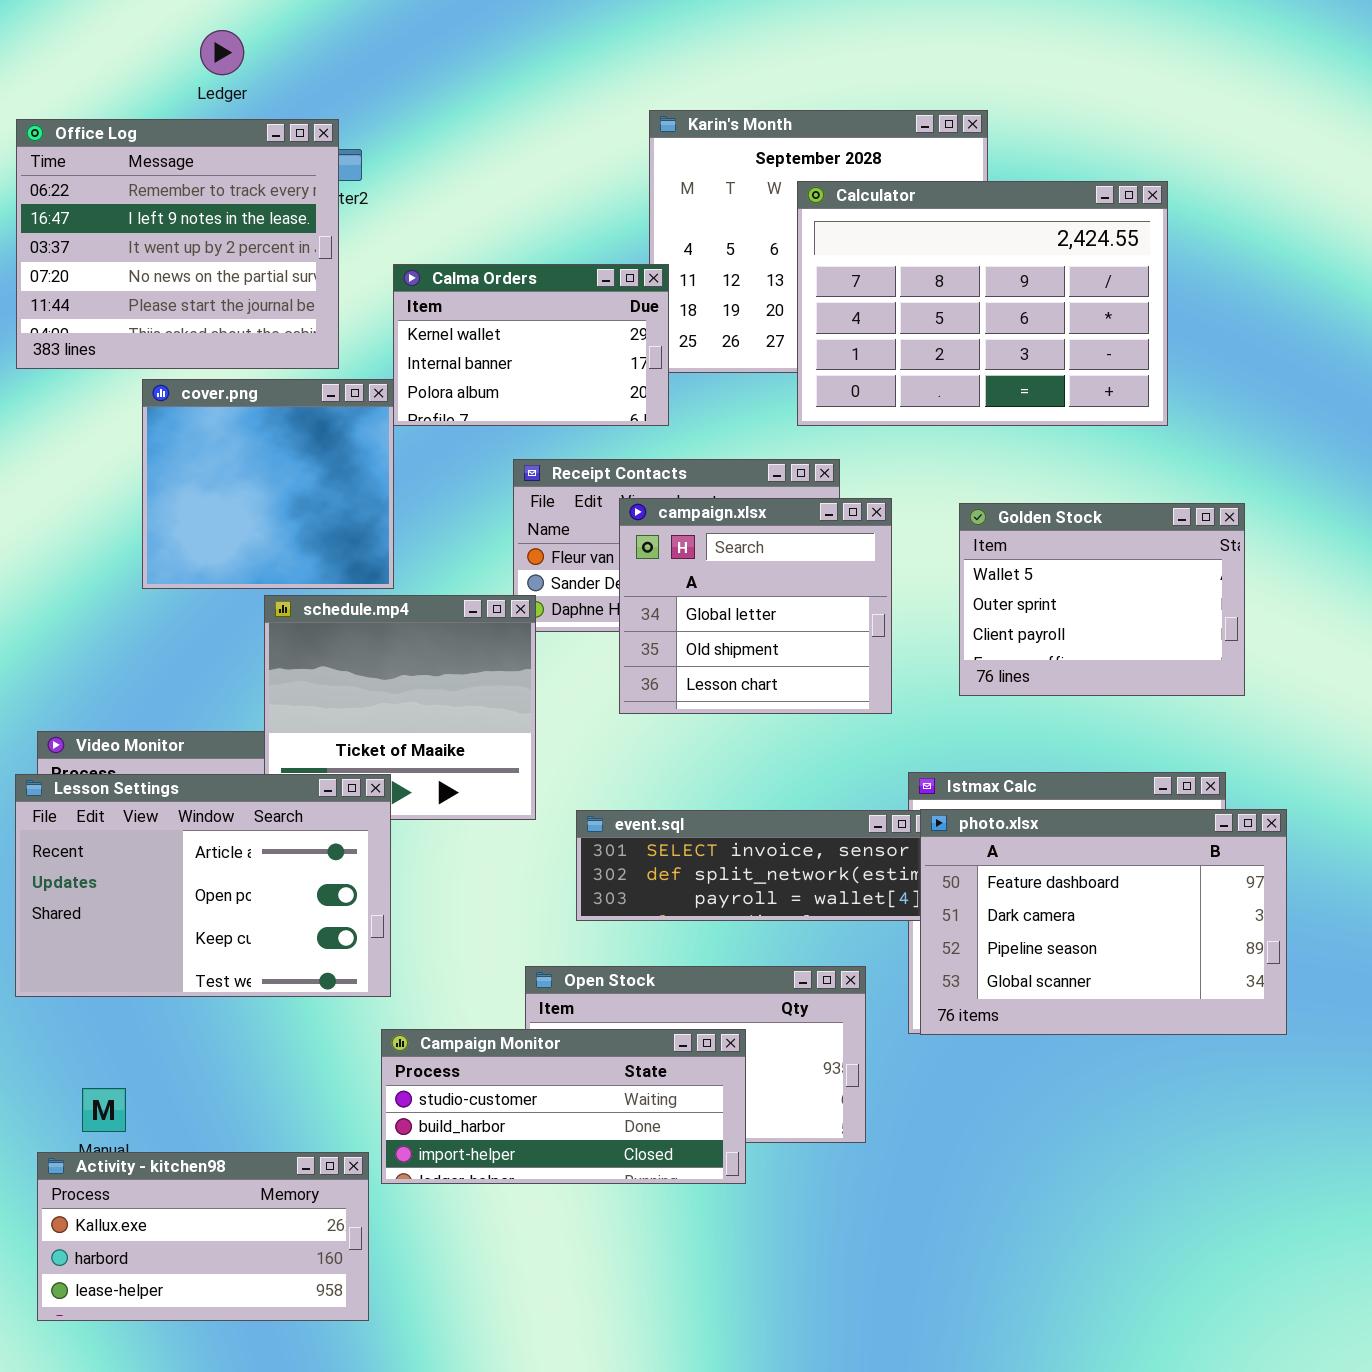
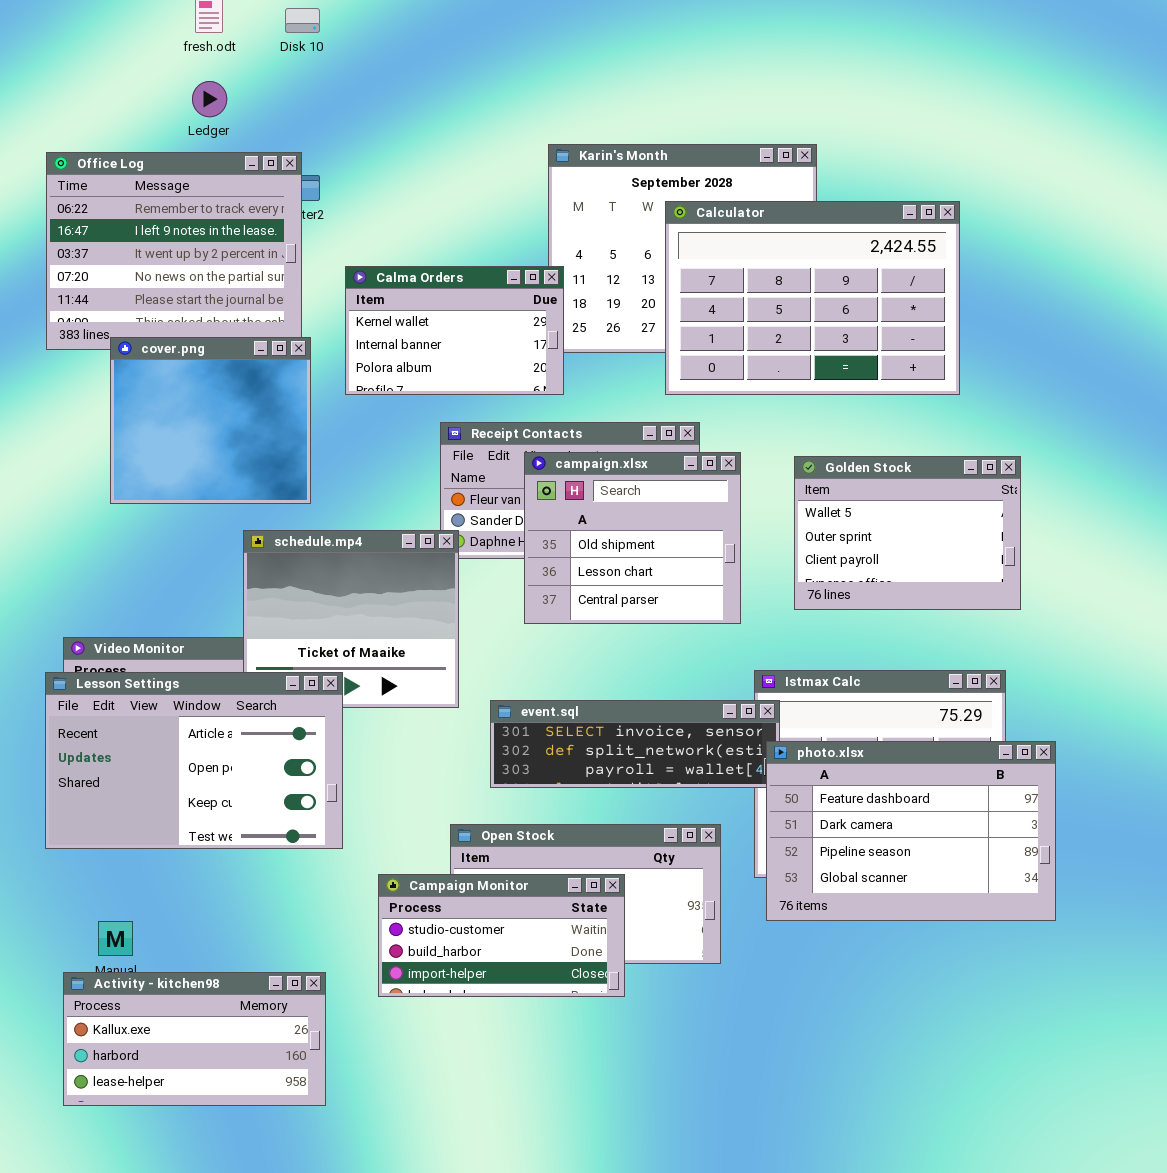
cover.png: [142,379,394,589] -> [110,337,311,504], moved
campaign.xlsx: [619,498,892,714] -> [524,452,741,624], scrolled down 1 row
photo.xlsx: [920,809,1287,1035] -> [766,741,1056,921], moved
Campaign Monitor: [381,1029,746,1184] -> [378,874,625,997], resized

